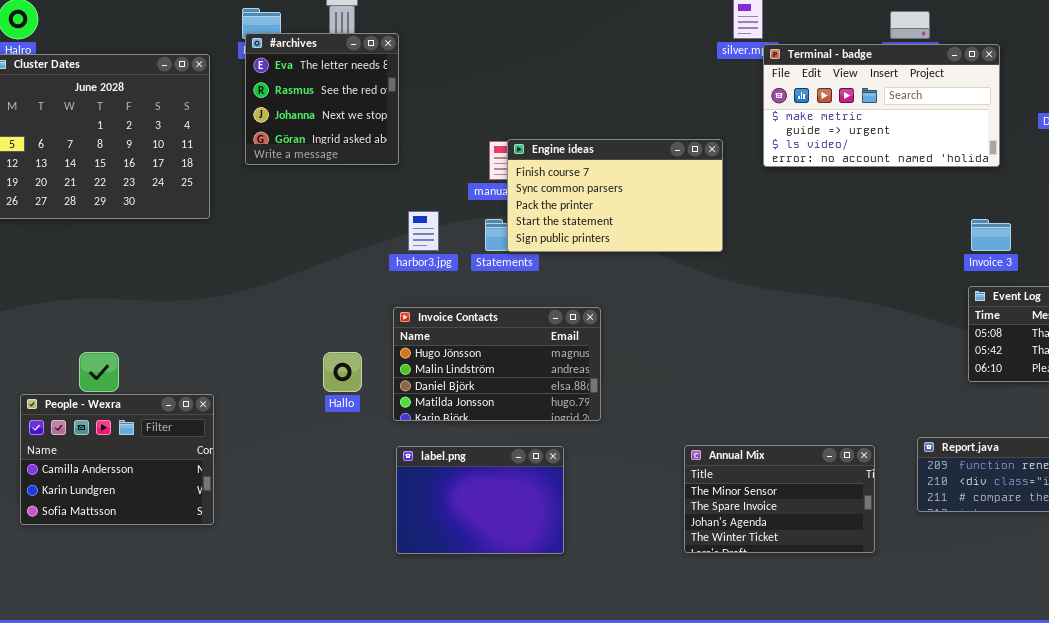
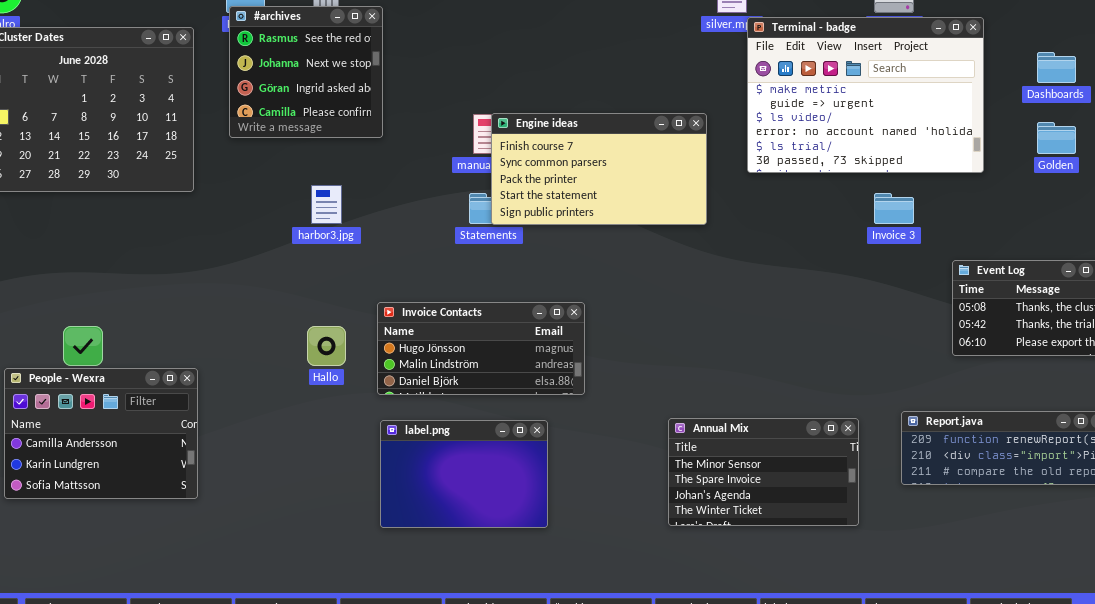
#archives: [245,33,399,165] -> [229,6,383,138], scrolled down 1 row
Terminal - badge: [763,44,1000,167] -> [747,17,984,173], resized
harbor3.jpg: [408,211,439,251] -> [311,185,342,224], moved
Invoice 3: [971,219,1011,251] -> [874,193,914,224], moved
Invoice Contacts: [393,307,601,421] -> [377,302,585,395], resized

